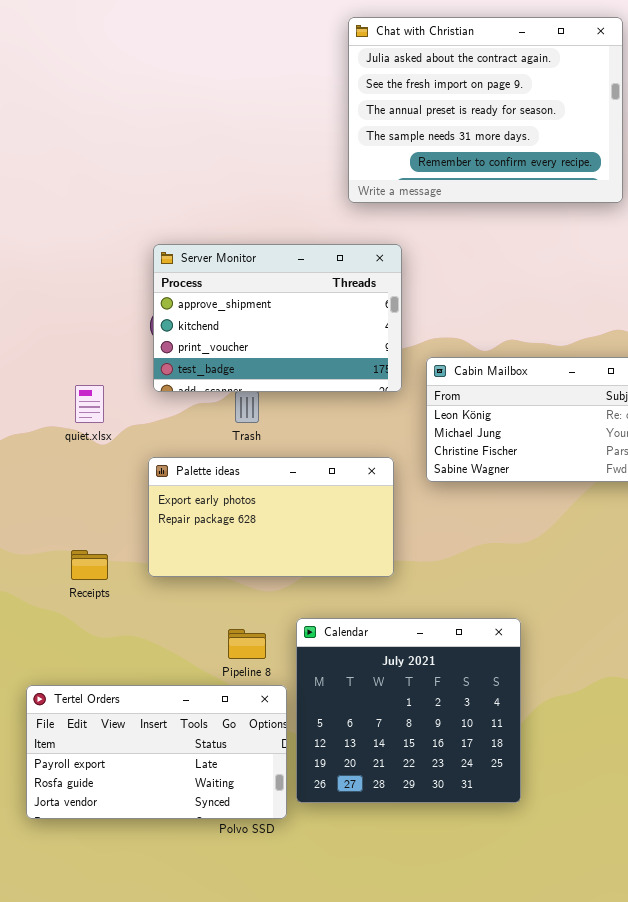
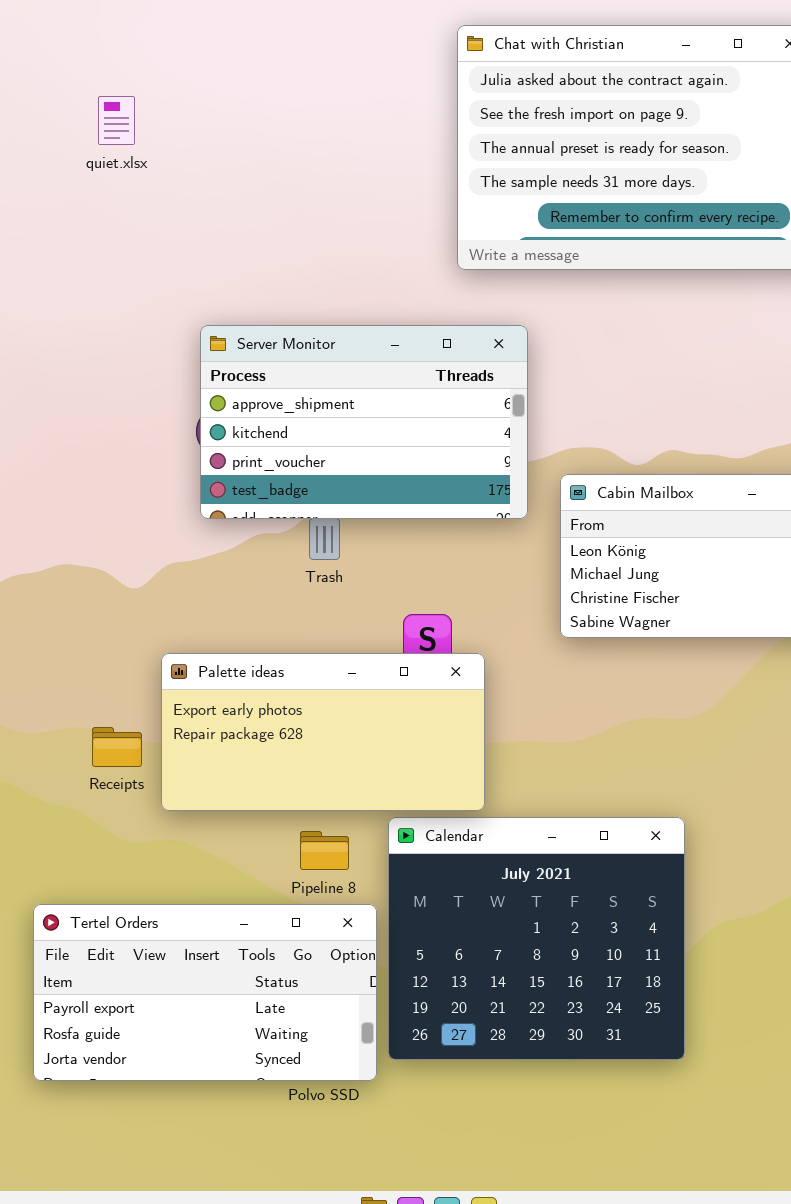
quiet.xlsx: [75,385,104,423] -> [98,96,135,145], moved
Palette ideas: [148,457,394,577] -> [161,653,485,811], moved

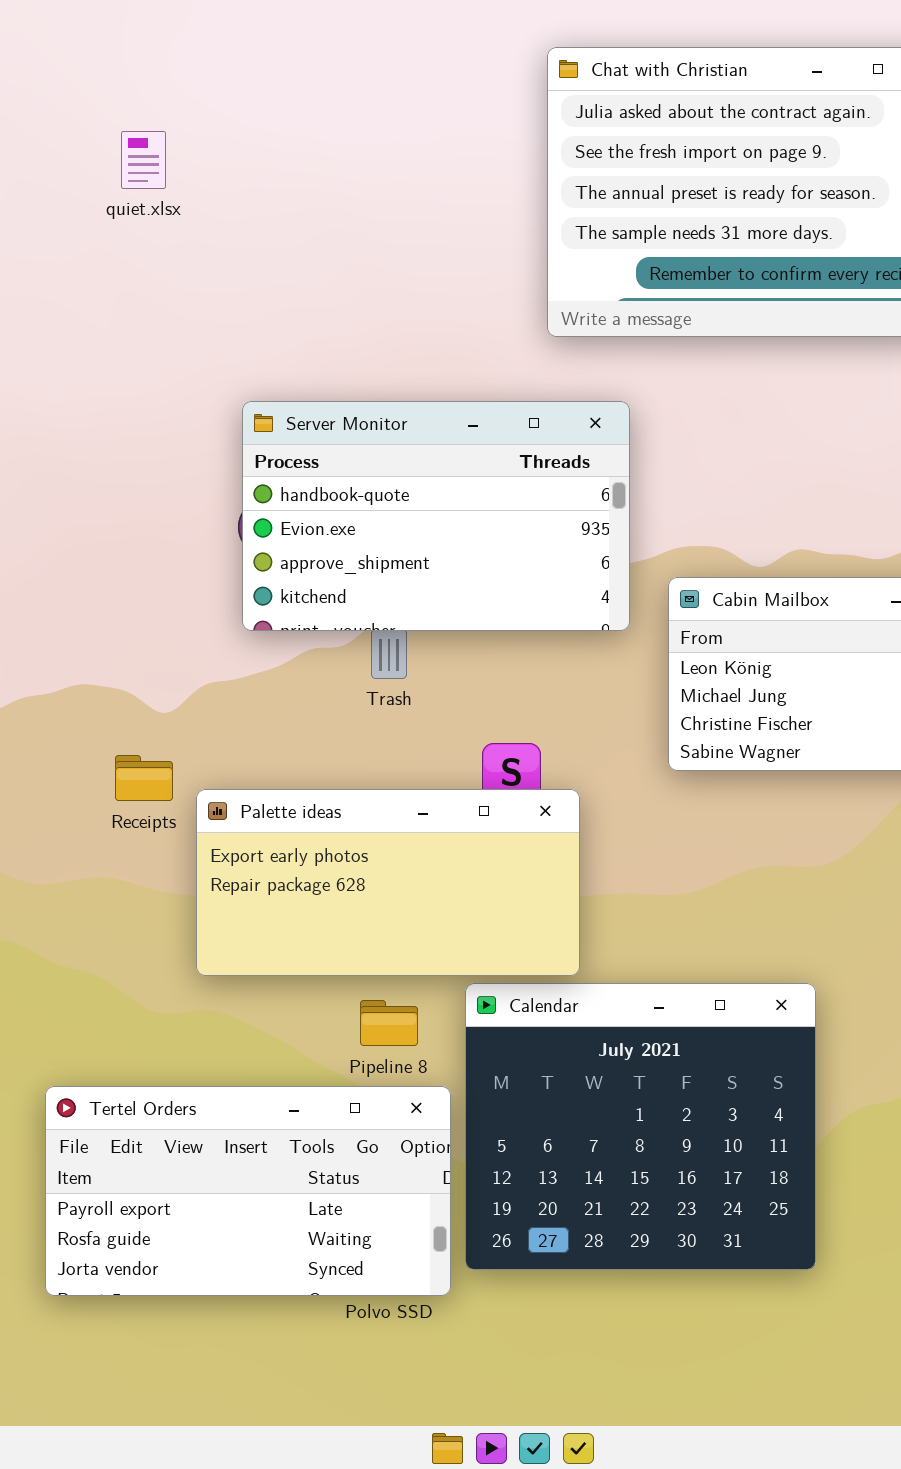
Server Monitor: [200,325,528,519] -> [242,401,630,631], scrolled up 2 rows
Receipts: [92,727,142,767] -> [115,755,173,801], moved

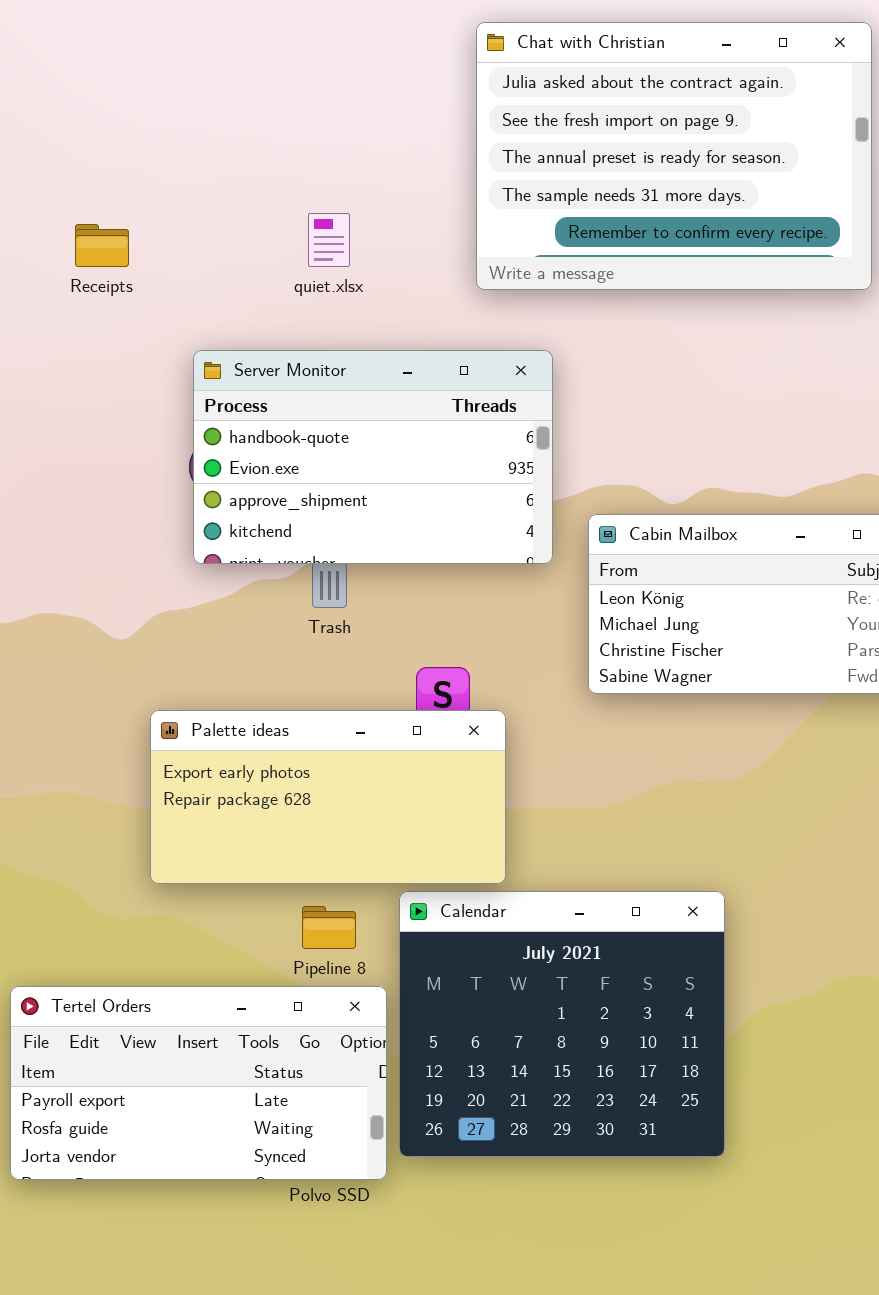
quiet.xlsx: [121,131,166,189] -> [308,213,350,267], moved
Receipts: [115,755,173,801] -> [75,224,129,267], moved

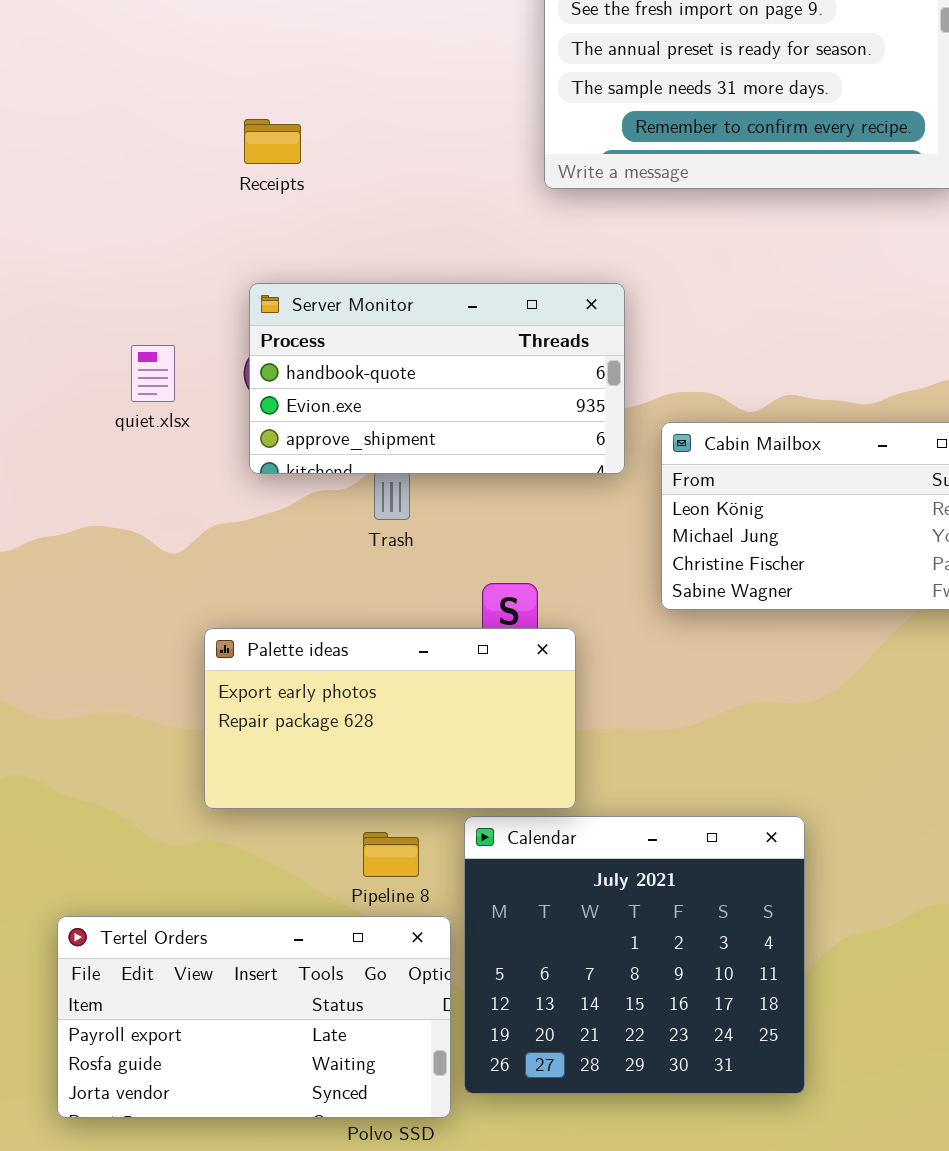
quiet.xlsx: [308,213,350,267] -> [131,345,175,402], moved
Receipts: [75,224,129,267] -> [244,119,301,164], moved
Server Monitor: [193,350,553,564] -> [249,283,625,474], resized

